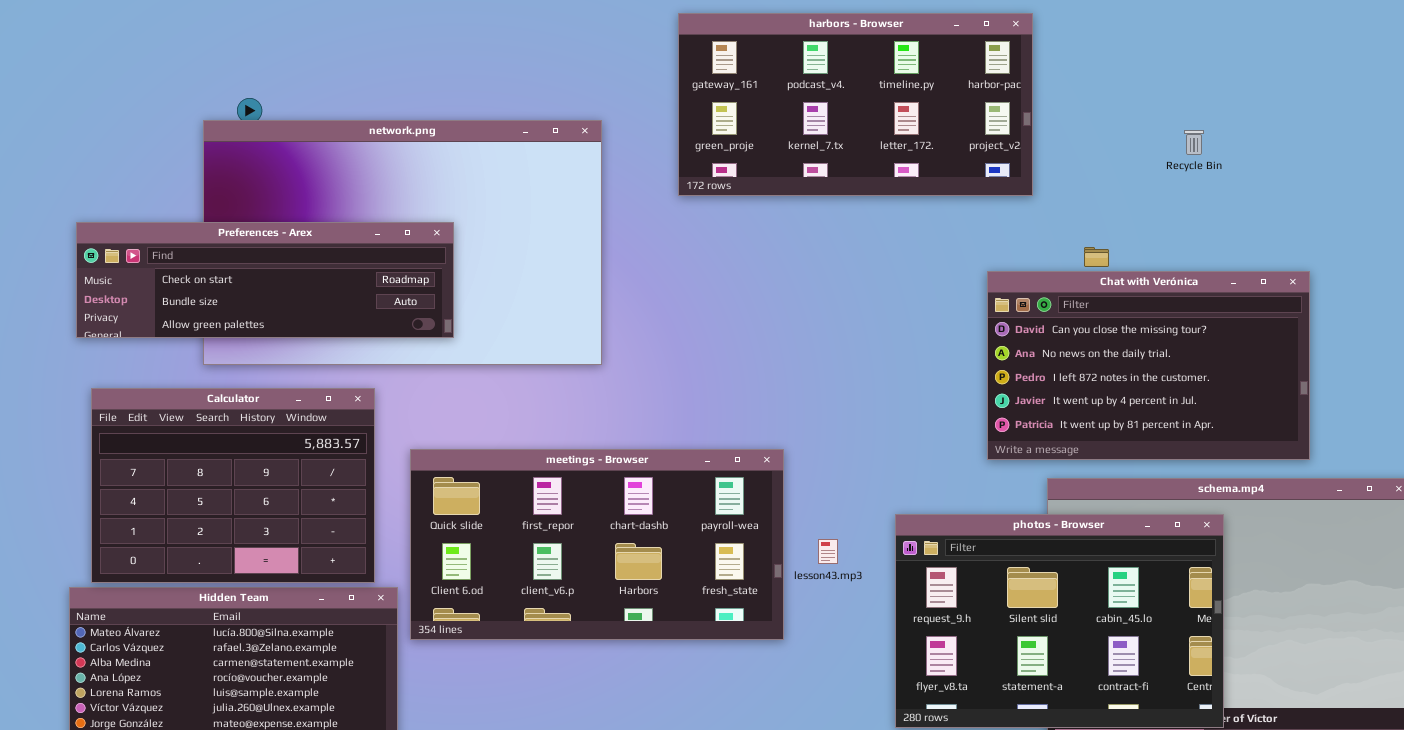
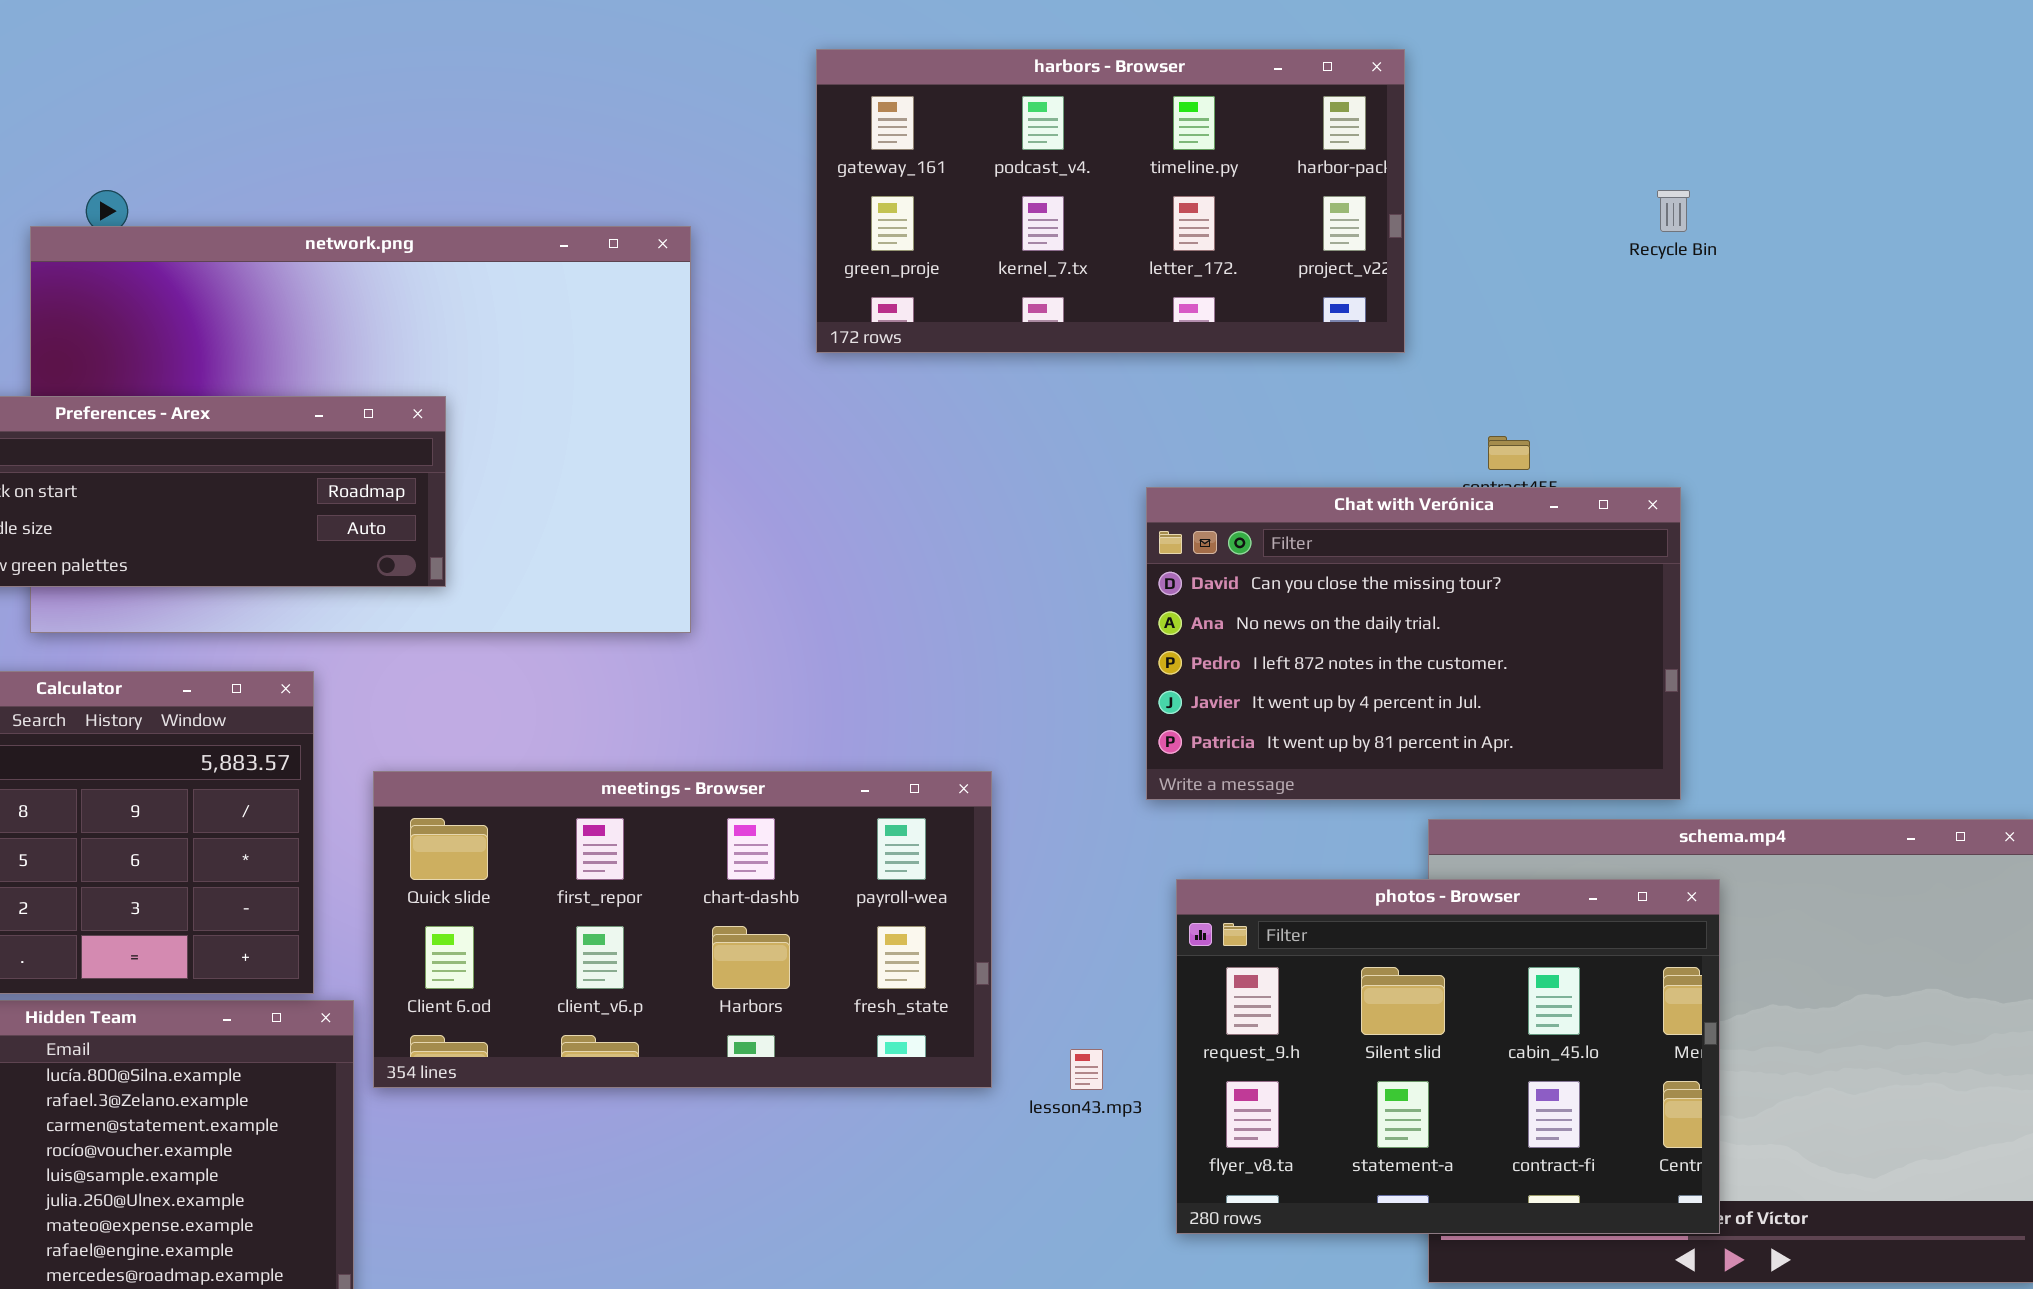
Recycle Bin: [1184,130,1204,155] -> [1657,190,1690,232], moved
Chat with Verónica: [987,271,1310,460] -> [1146,487,1681,800], moved
lesson43.mp3: [818,539,838,564] -> [1070,1049,1103,1090], moved

